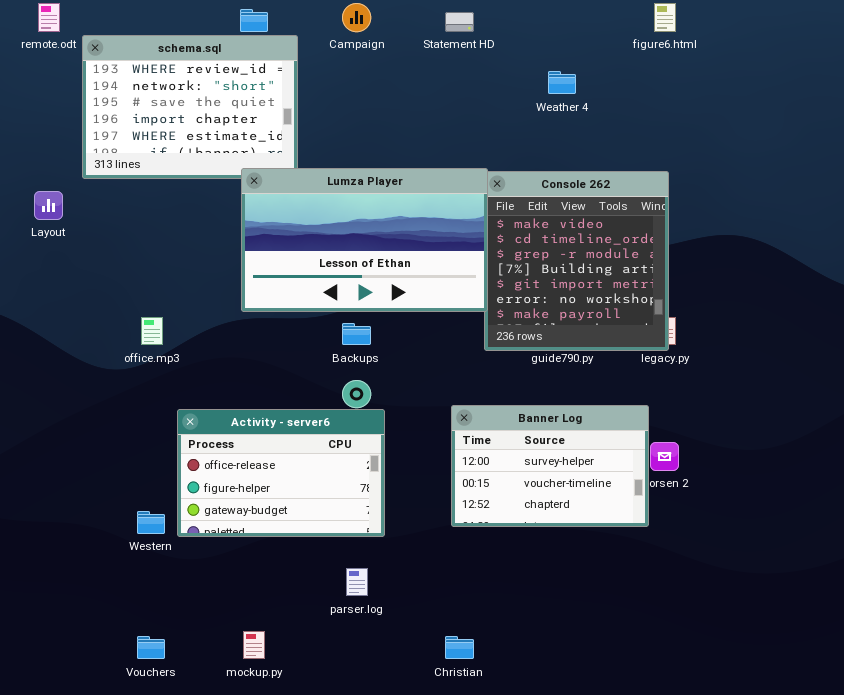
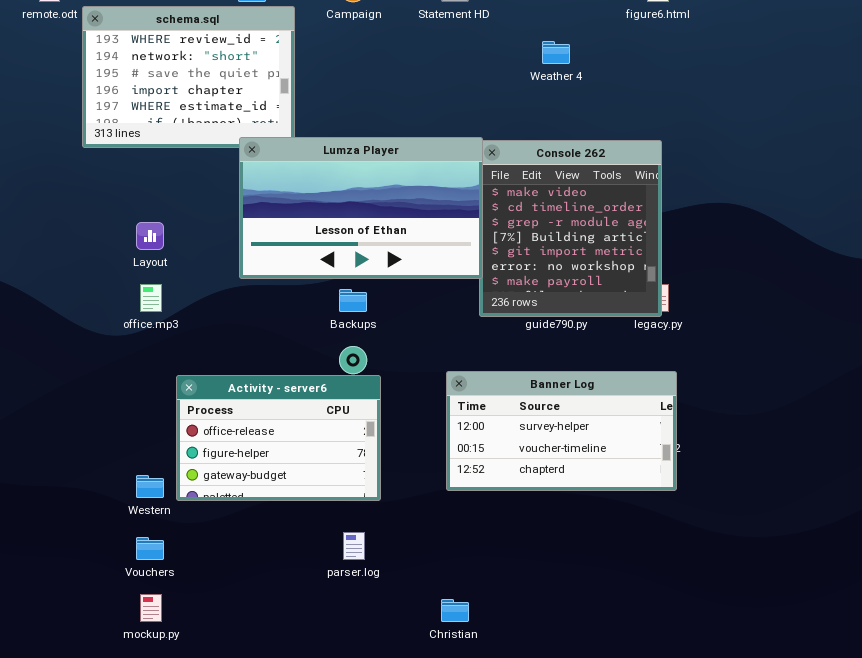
Layout: [34,191,63,220] -> [136,222,164,250], moved
Banner Log: [451,405,649,527] -> [446,371,677,491], resized
mockup.py: [243,631,265,659] -> [140,594,162,622], moved
Vouchers: [137,636,165,659] -> [136,537,164,560], moved

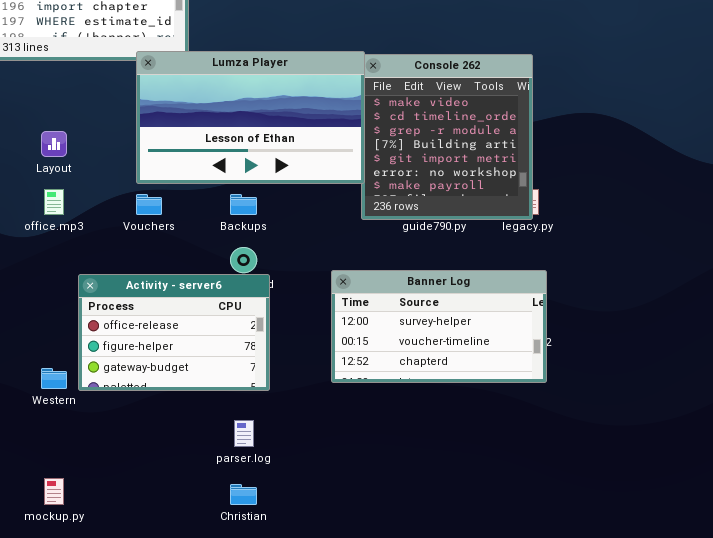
Vouchers: [136,537,164,560] -> [136,194,162,215], moved
Christian: [441,599,469,622] -> [230,484,257,505], moved

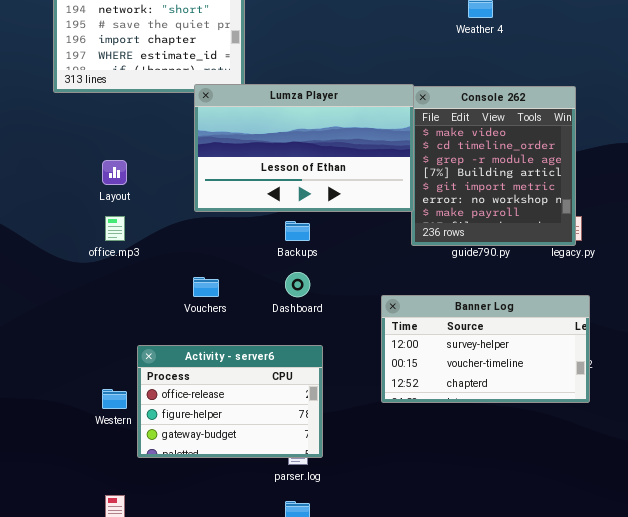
Vouchers: [136,194,162,215] -> [193,277,219,297], moved
Activity - server6: [78,274,270,391] -> [137,345,323,458], moved

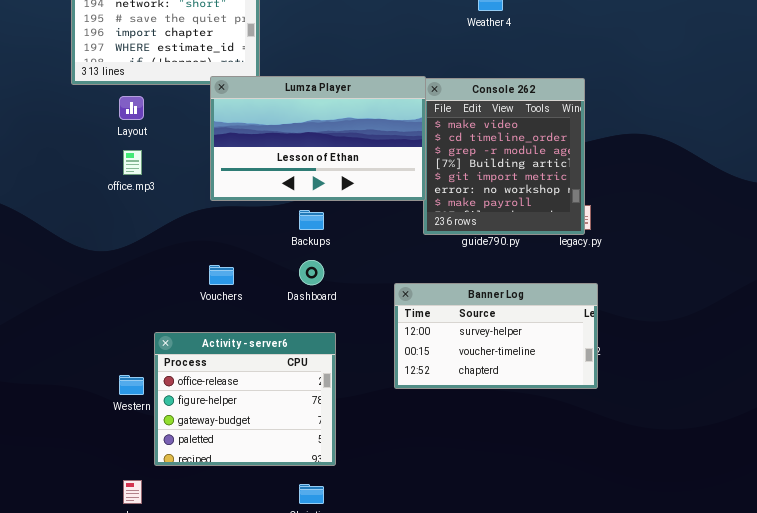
Layout: [102,160,127,185] -> [119,96,144,120], moved
office.mp3: [105,216,125,241] -> [123,150,142,175], moved
Activity - server6: [137,345,323,458] -> [154,332,336,466], resized

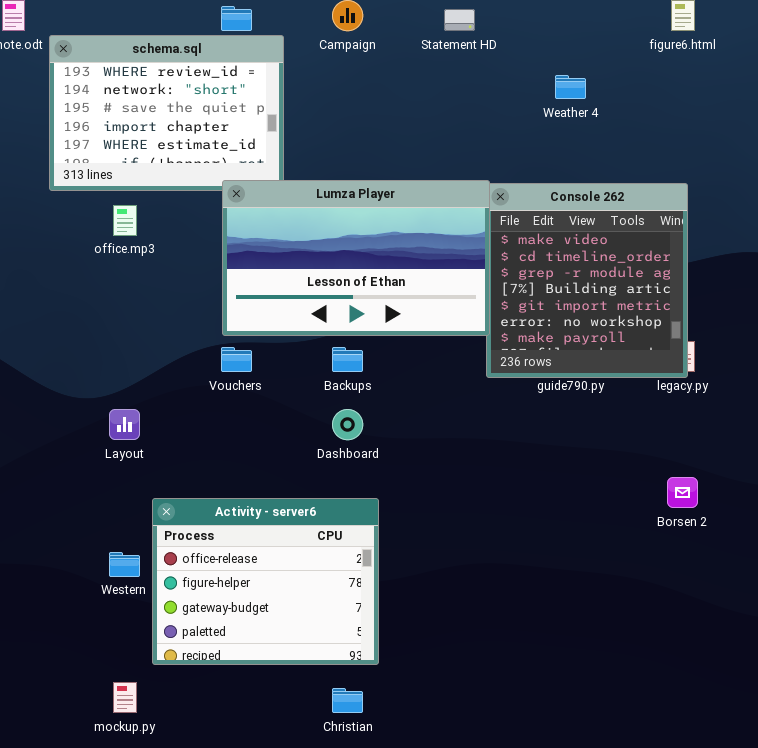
Layout: [119,96,144,120] -> [109,409,140,440], moved
office.mp3: [123,150,142,175] -> [113,205,137,236], moved
Vouchers: [209,265,234,285] -> [221,347,252,372], moved
Banner Log: [394,283,598,389] -> none, closed

